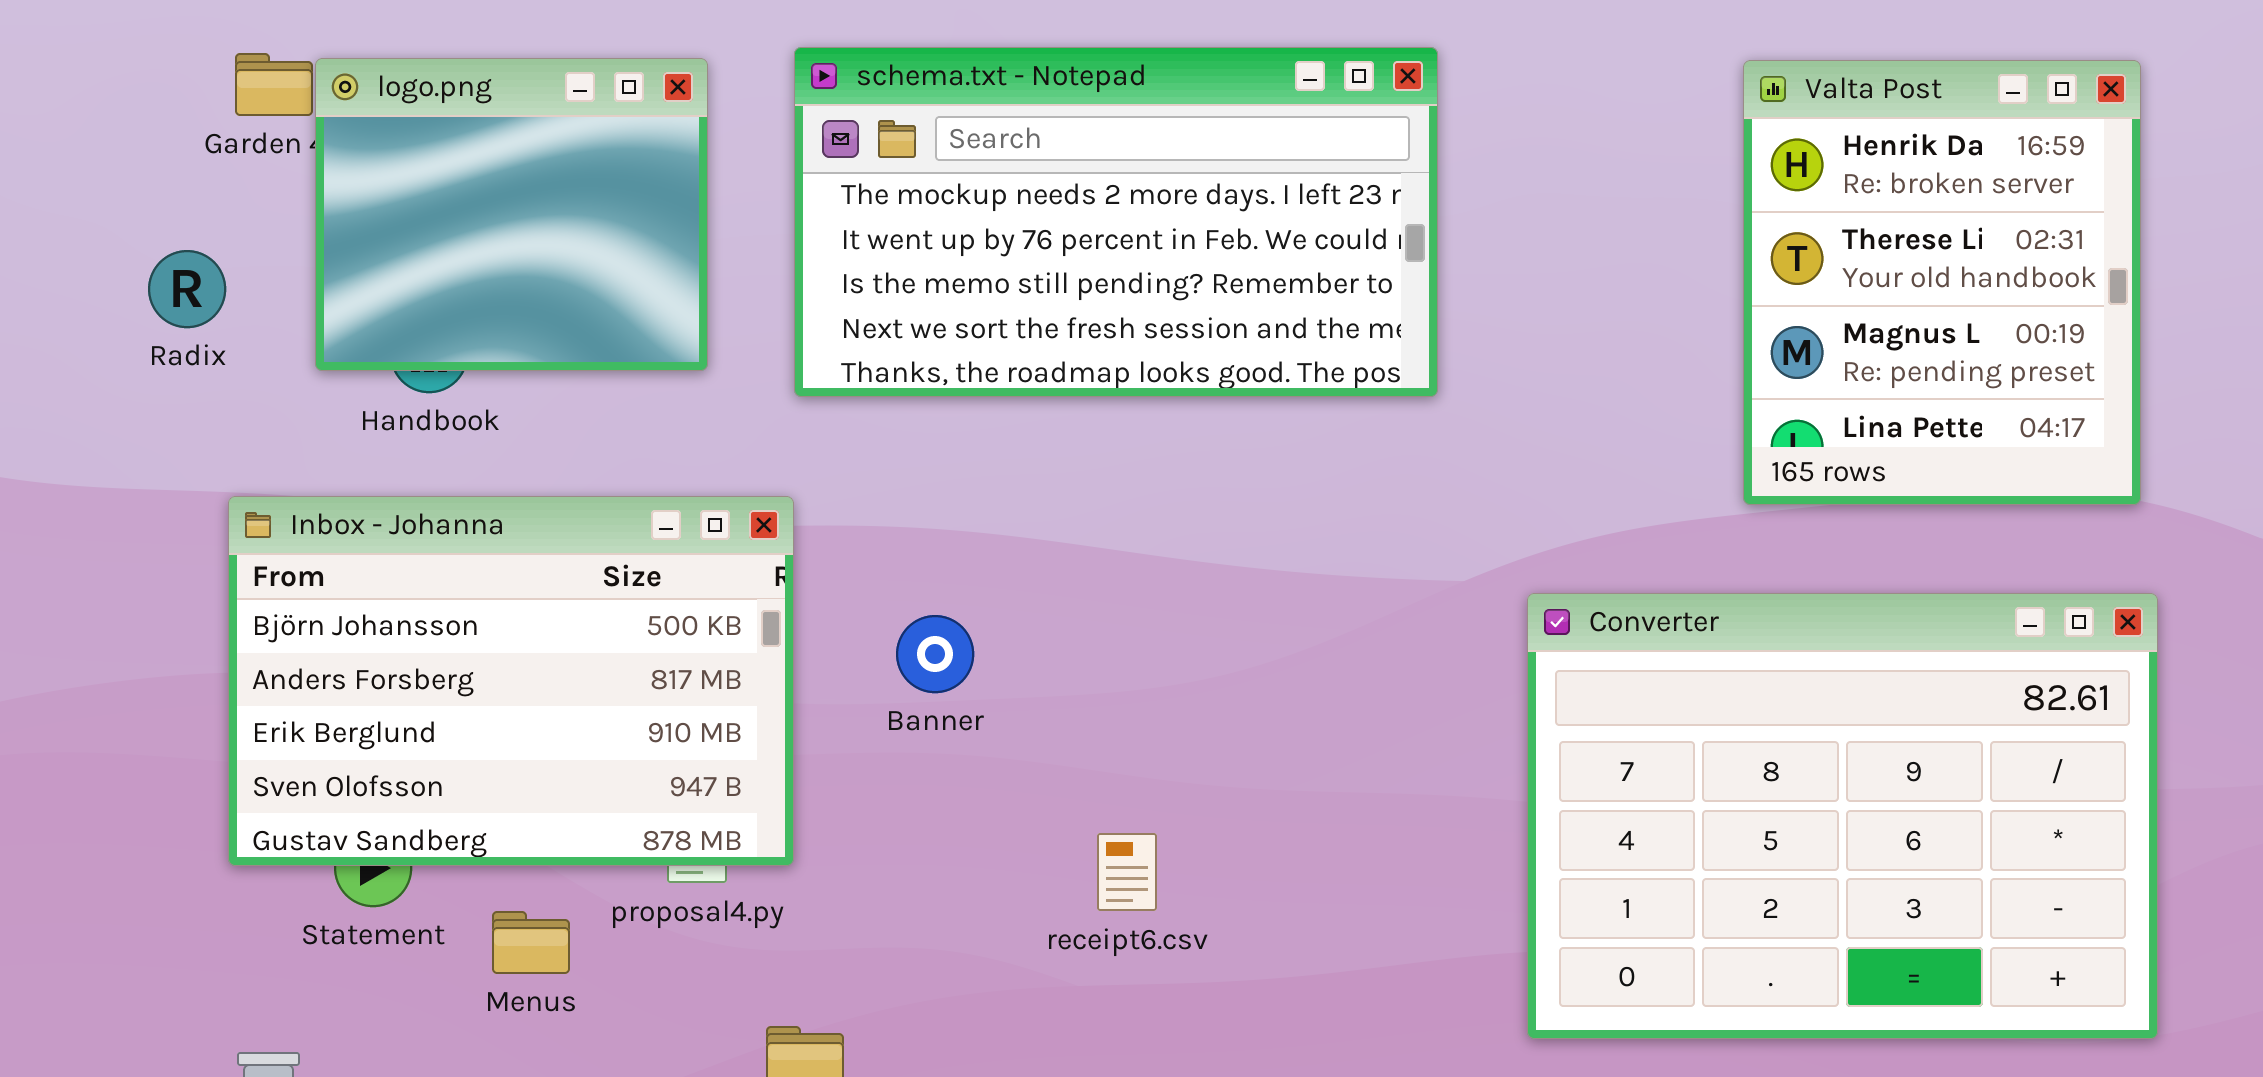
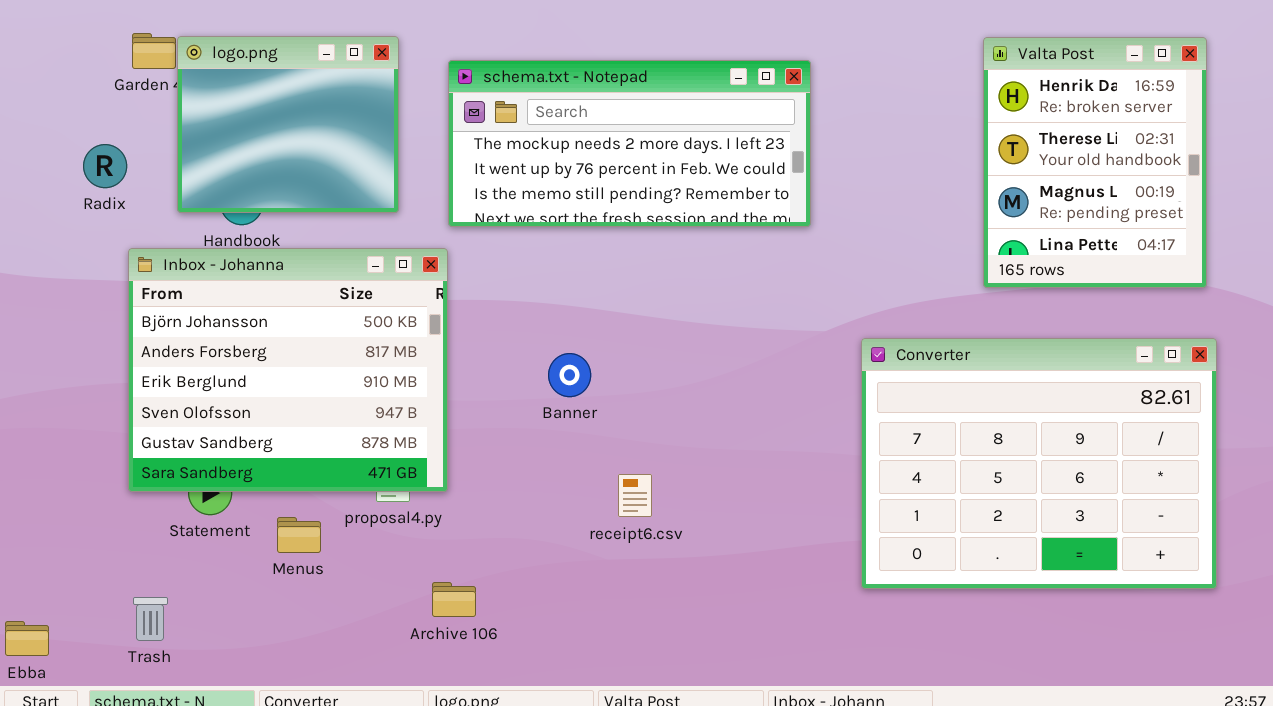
schema.txt - Notepad: [794,47,1438,397] -> [448,60,811,227], resized
Inbox - Johanna: [228,496,794,866] -> [128,248,448,492], resized
Banner: [896,615,974,693] -> [548,353,591,397], moved

